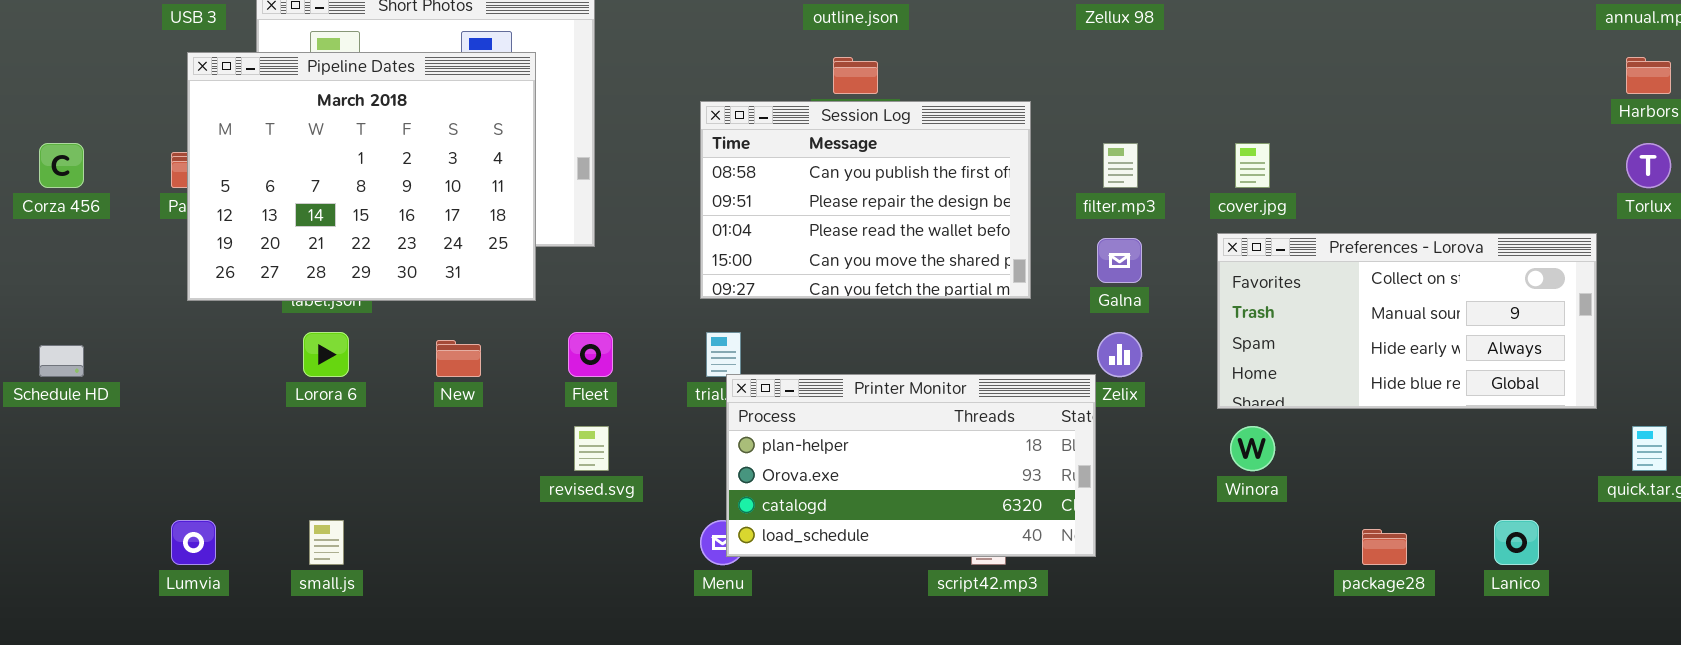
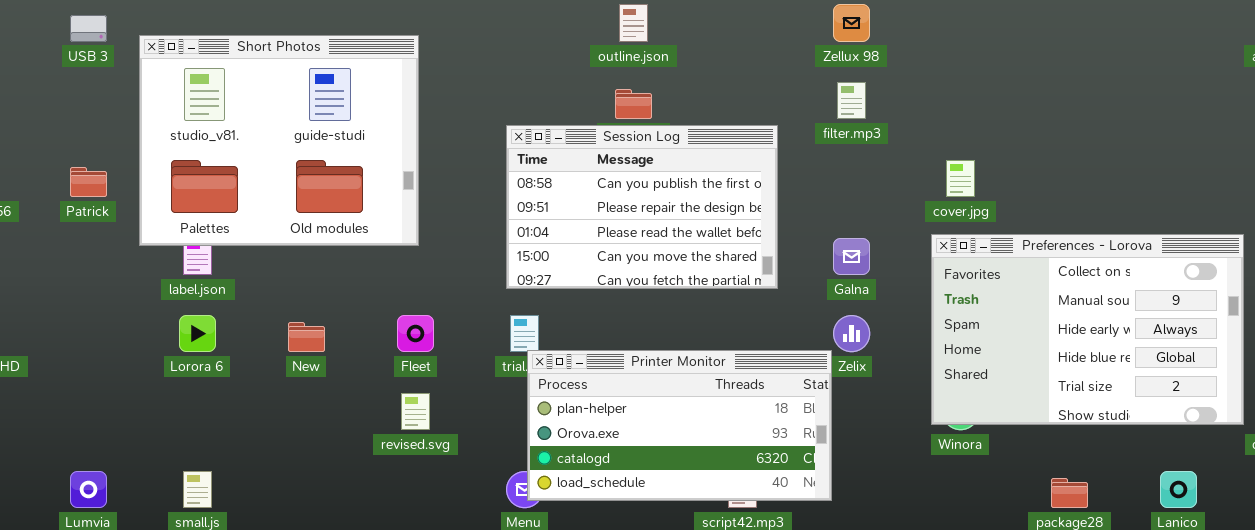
Pipeline Dates: [187,52,536,301] -> none, closed
filter.mp3: [1103,143,1138,188] -> [837,82,866,119], moved
Preferences - Lorova: [1217,233,1597,409] -> [931,234,1244,425], resized

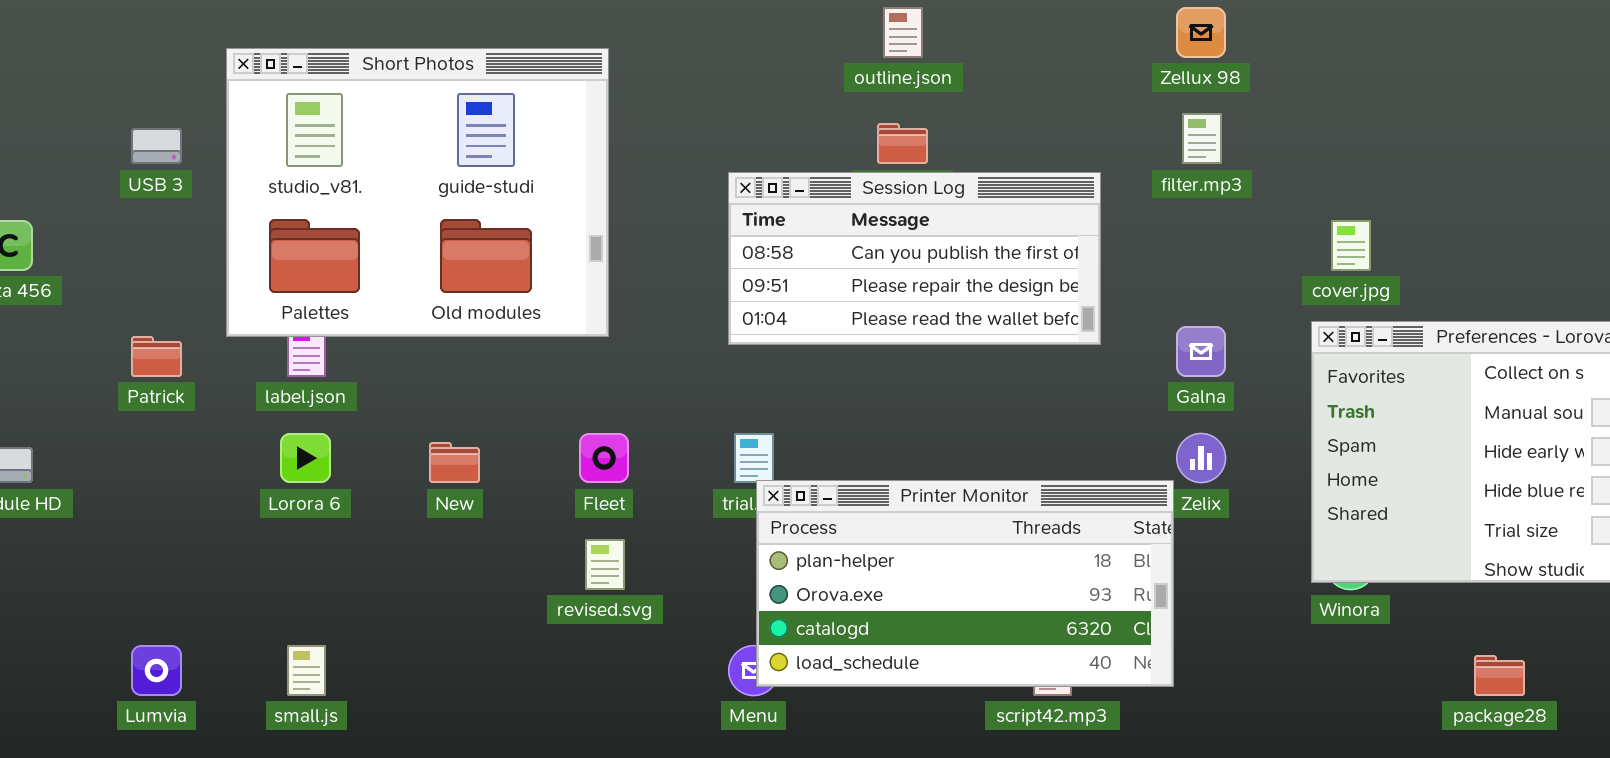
USB 3: [70,15,107,42] -> [131,128,182,164], moved
Session Log: [506,125,778,289] -> [728,172,1101,345], resized
Patrick: [70,167,107,197] -> [131,336,182,377], moved

